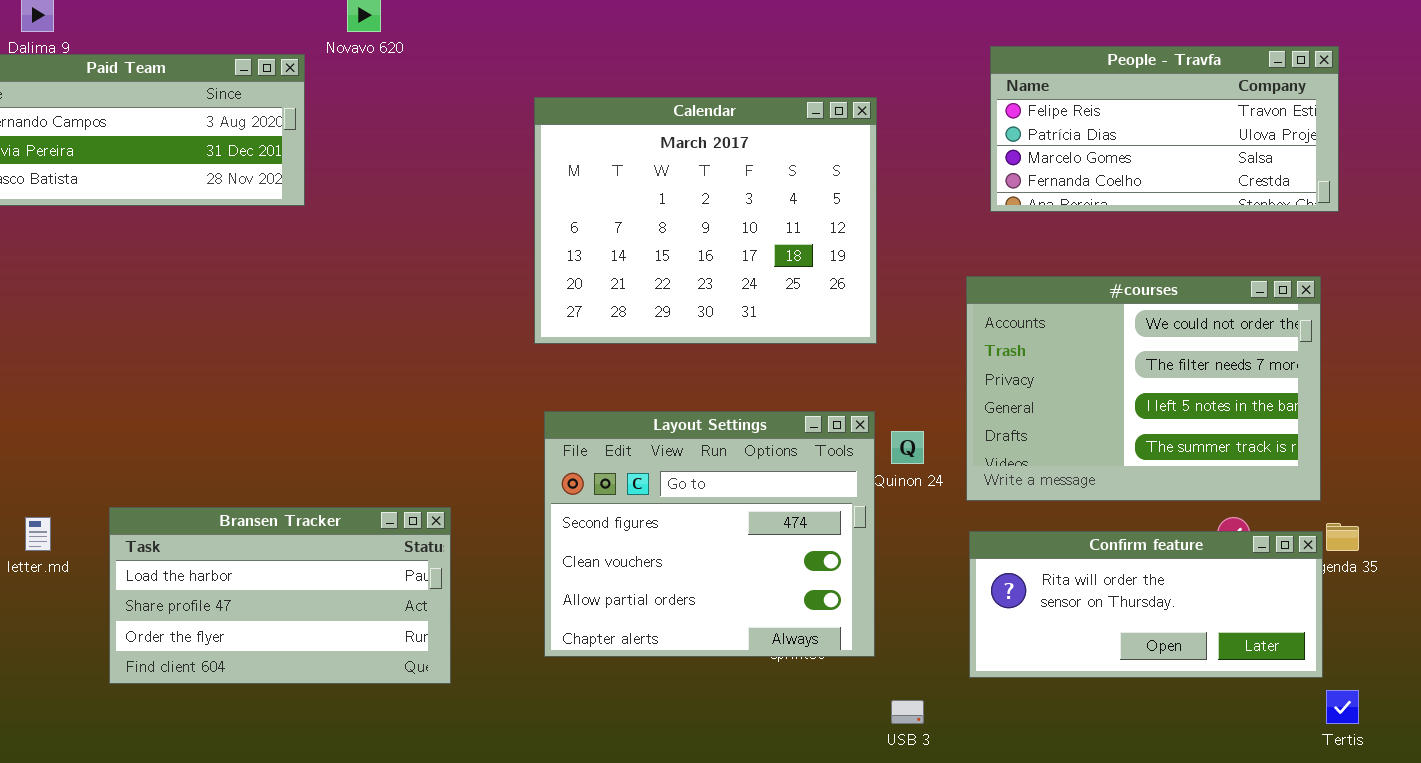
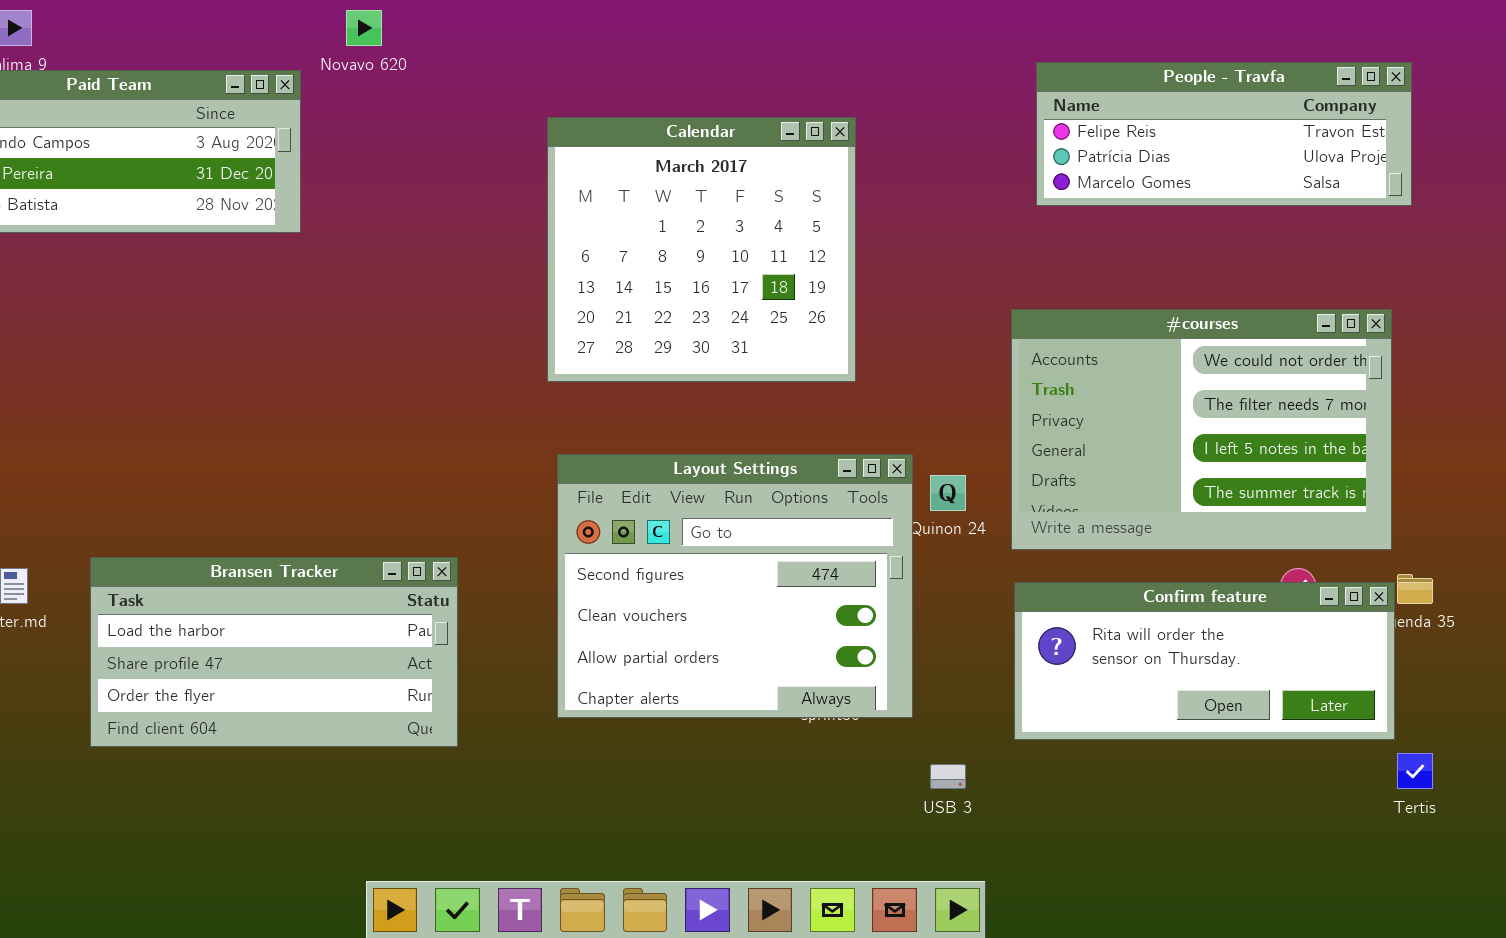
People - Travfa: [990,46,1339,212] -> [1036,62,1412,206], resized
Calendar: [534,97,877,344] -> [547,117,856,382], resized

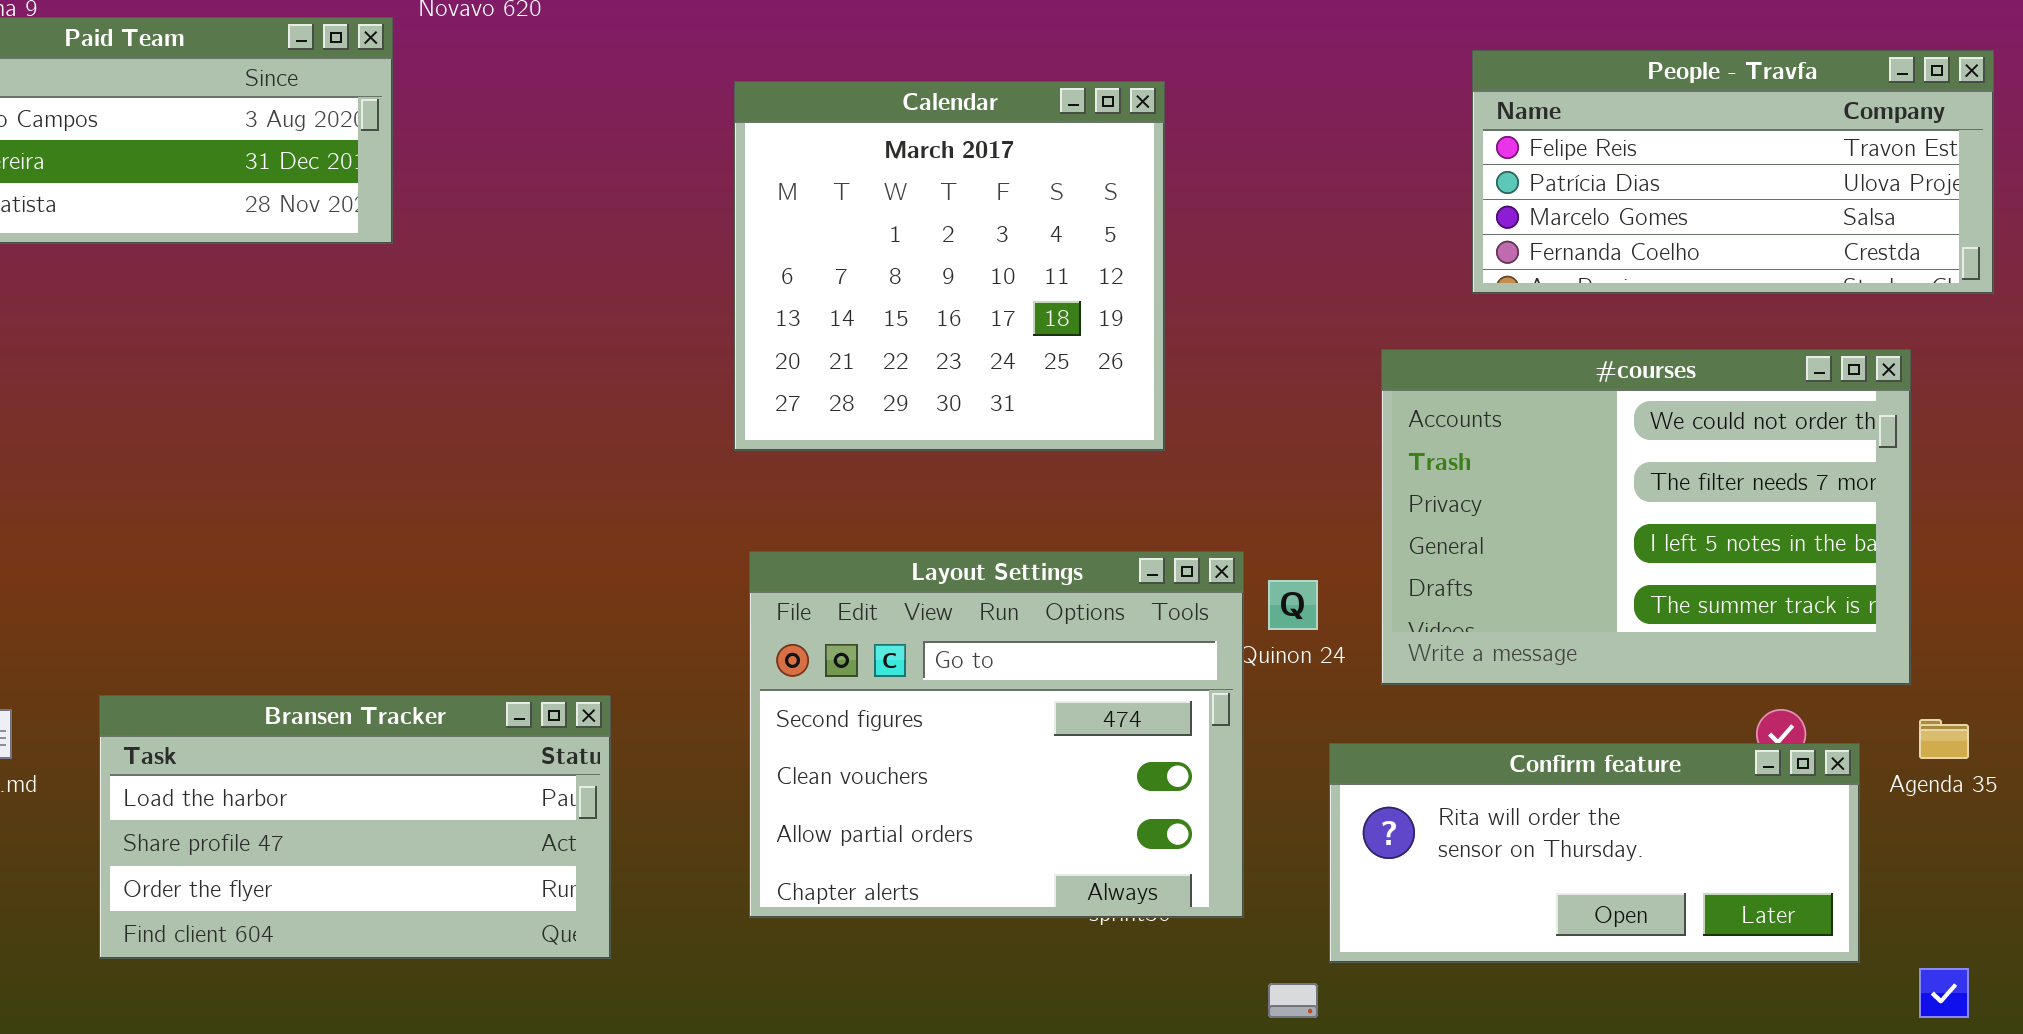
People - Travfa: [1036,62,1412,206] -> [1472,50,1994,294], moved, resized
Confirm feature: [1014,582,1395,740] -> [1329,743,1860,963], moved

